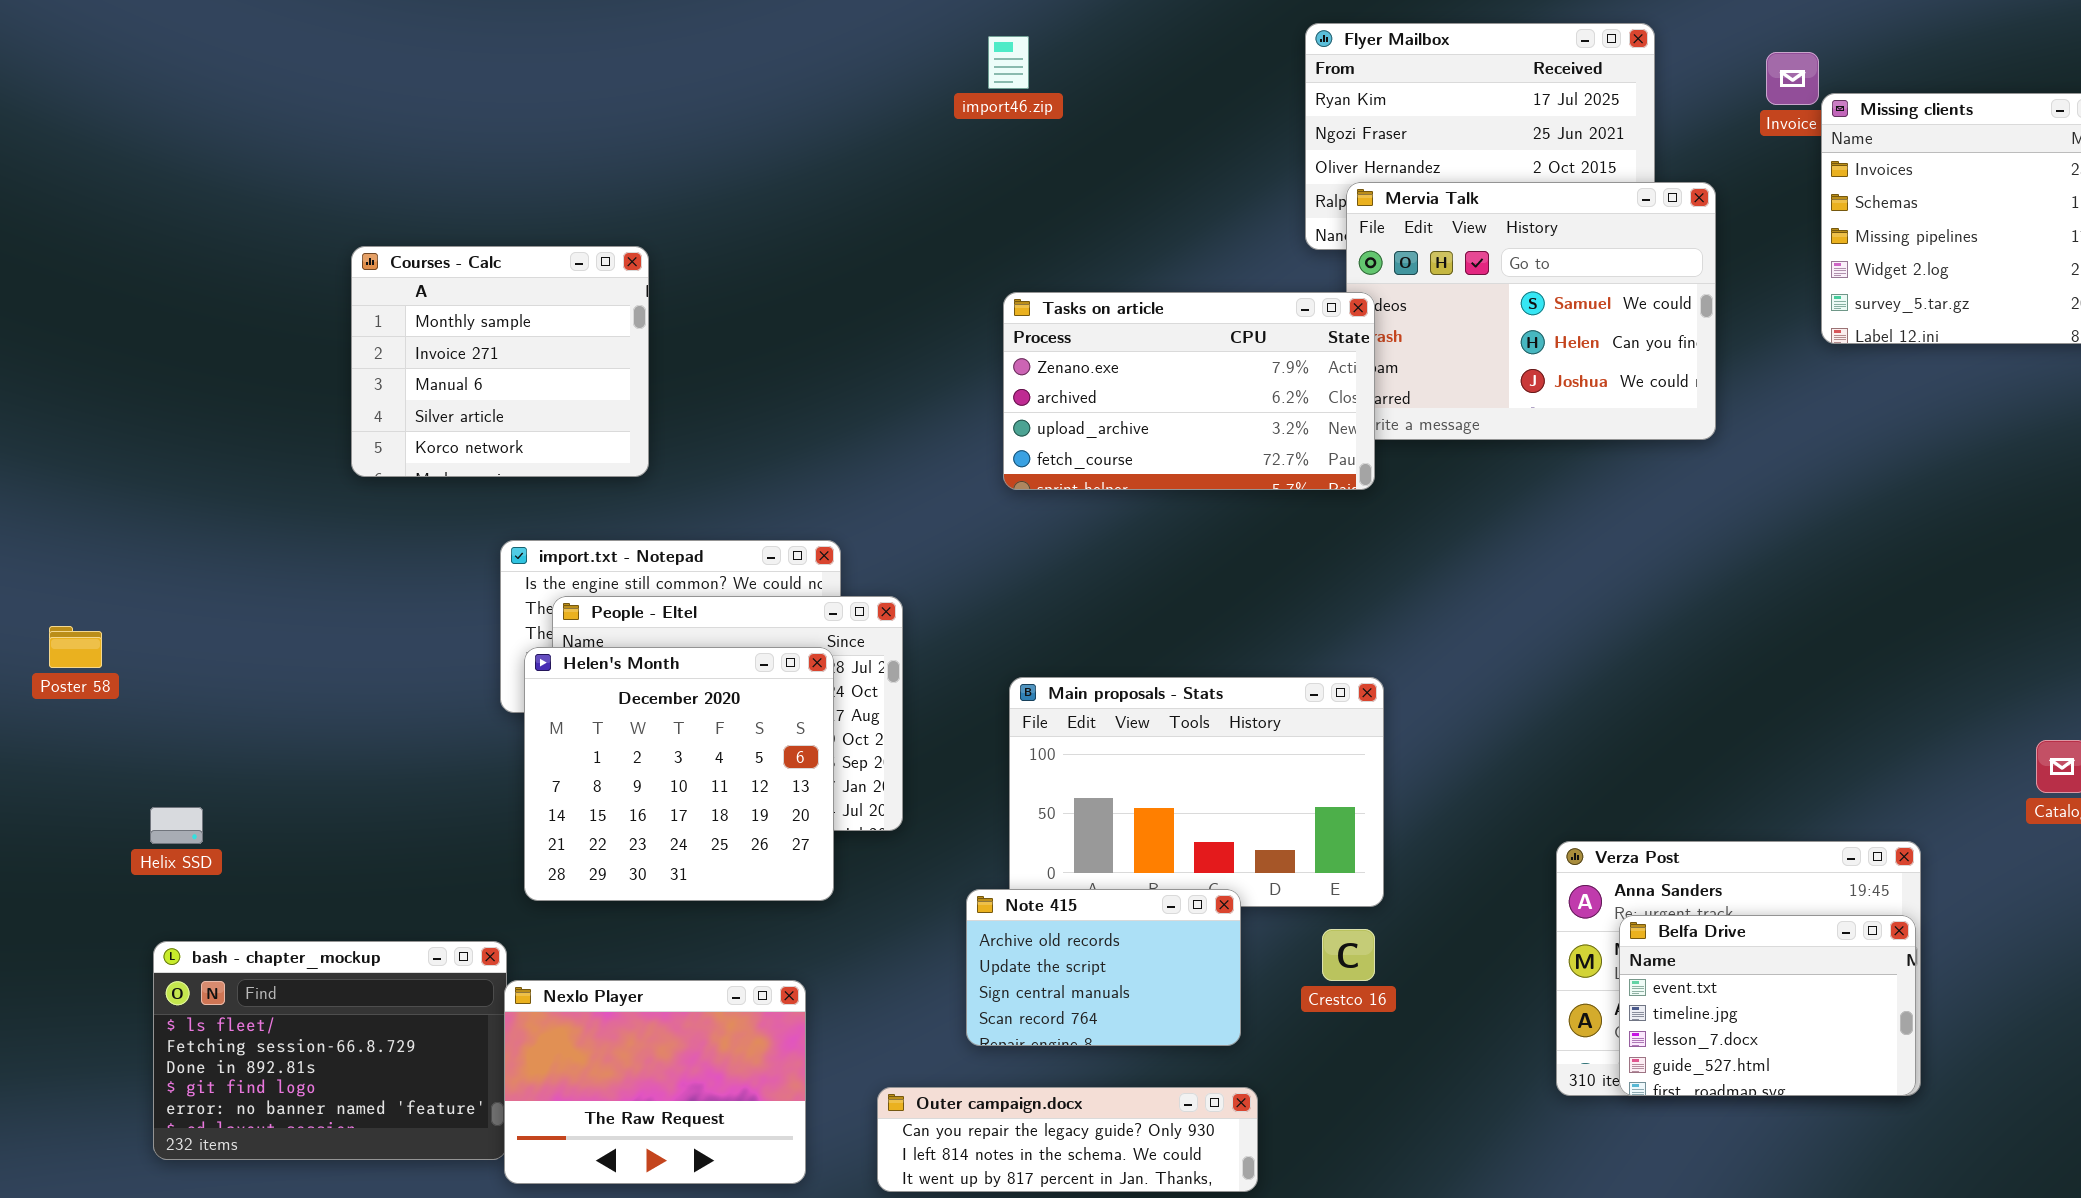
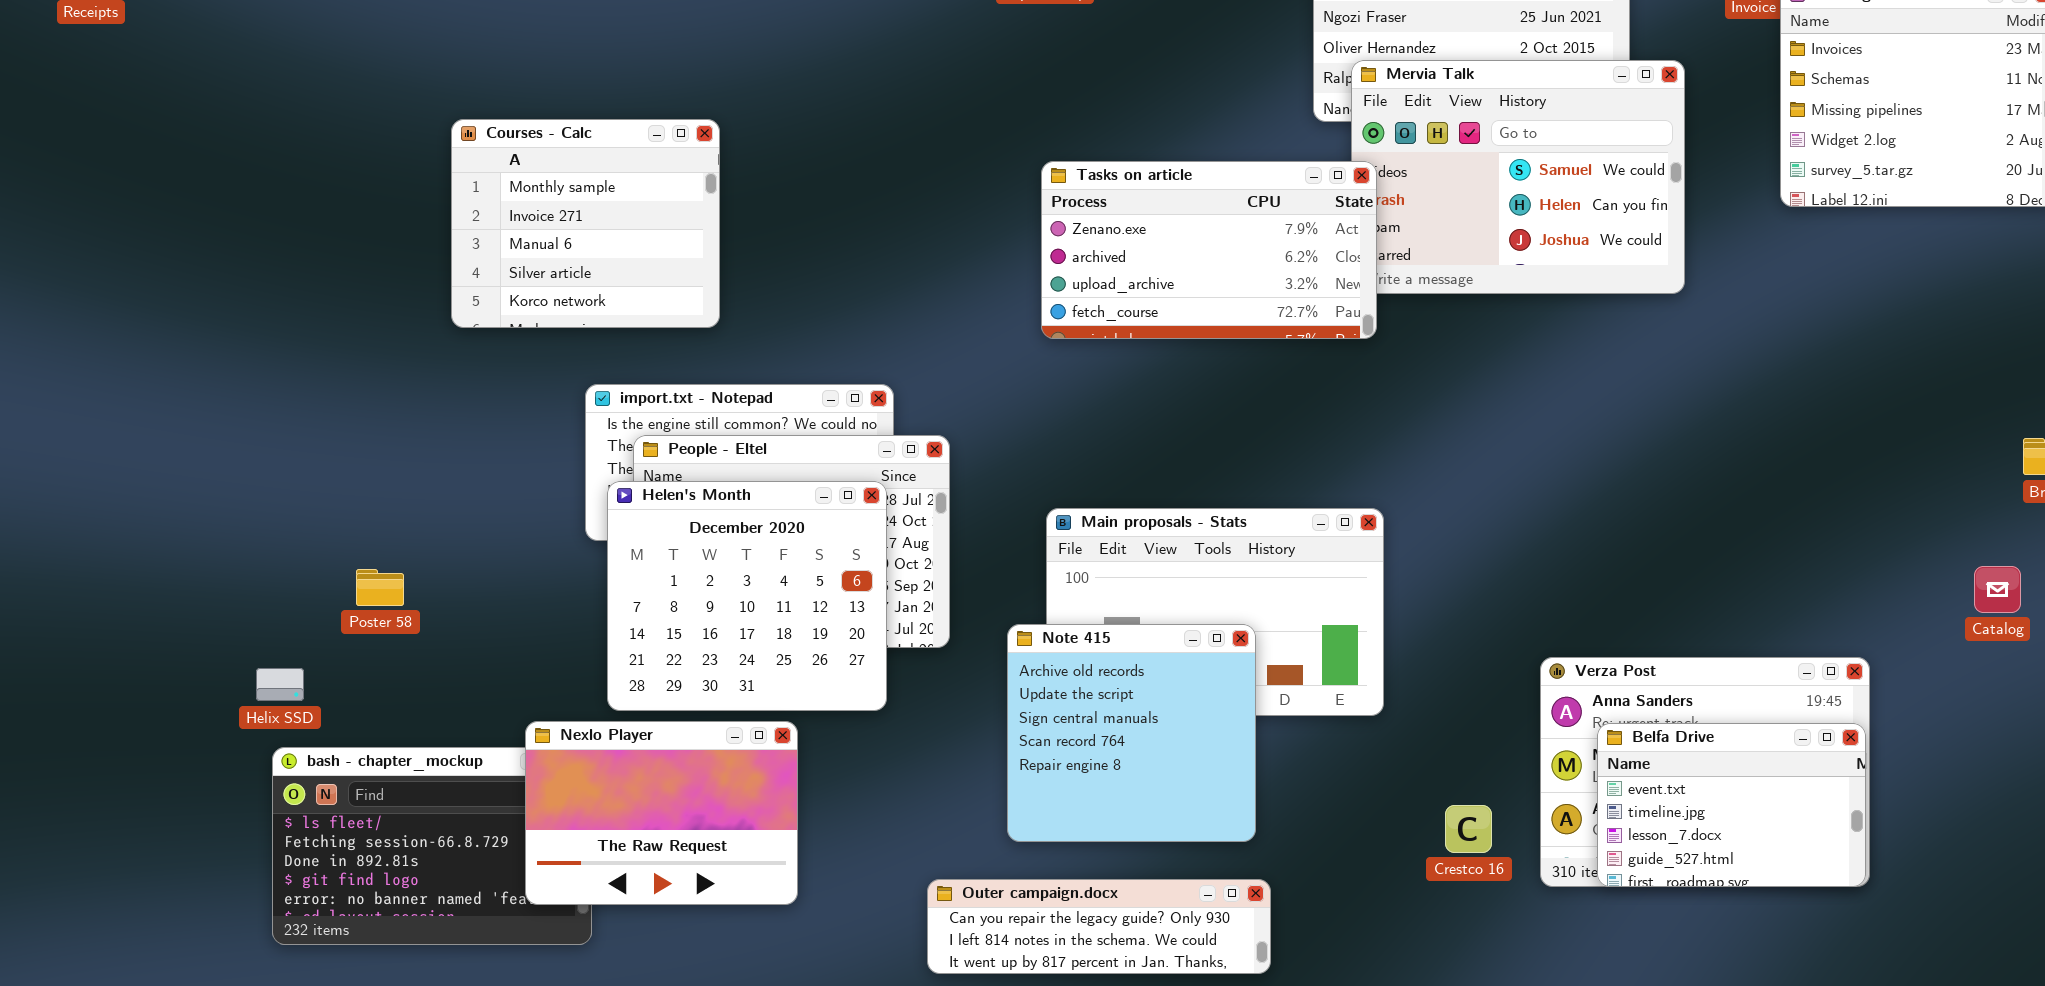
Poster 58: [49,626,102,668] -> [356,569,404,606], moved
Helix SSD: [150,807,203,844] -> [256,668,304,701], moved
Note 415: [966,889,1241,1046] -> [1007,624,1256,842], resized
Crestco 16: [1322,929,1375,981] -> [1445,805,1492,853], moved
Nexlo Player: [504,980,806,1184] -> [525,721,798,905], moved

